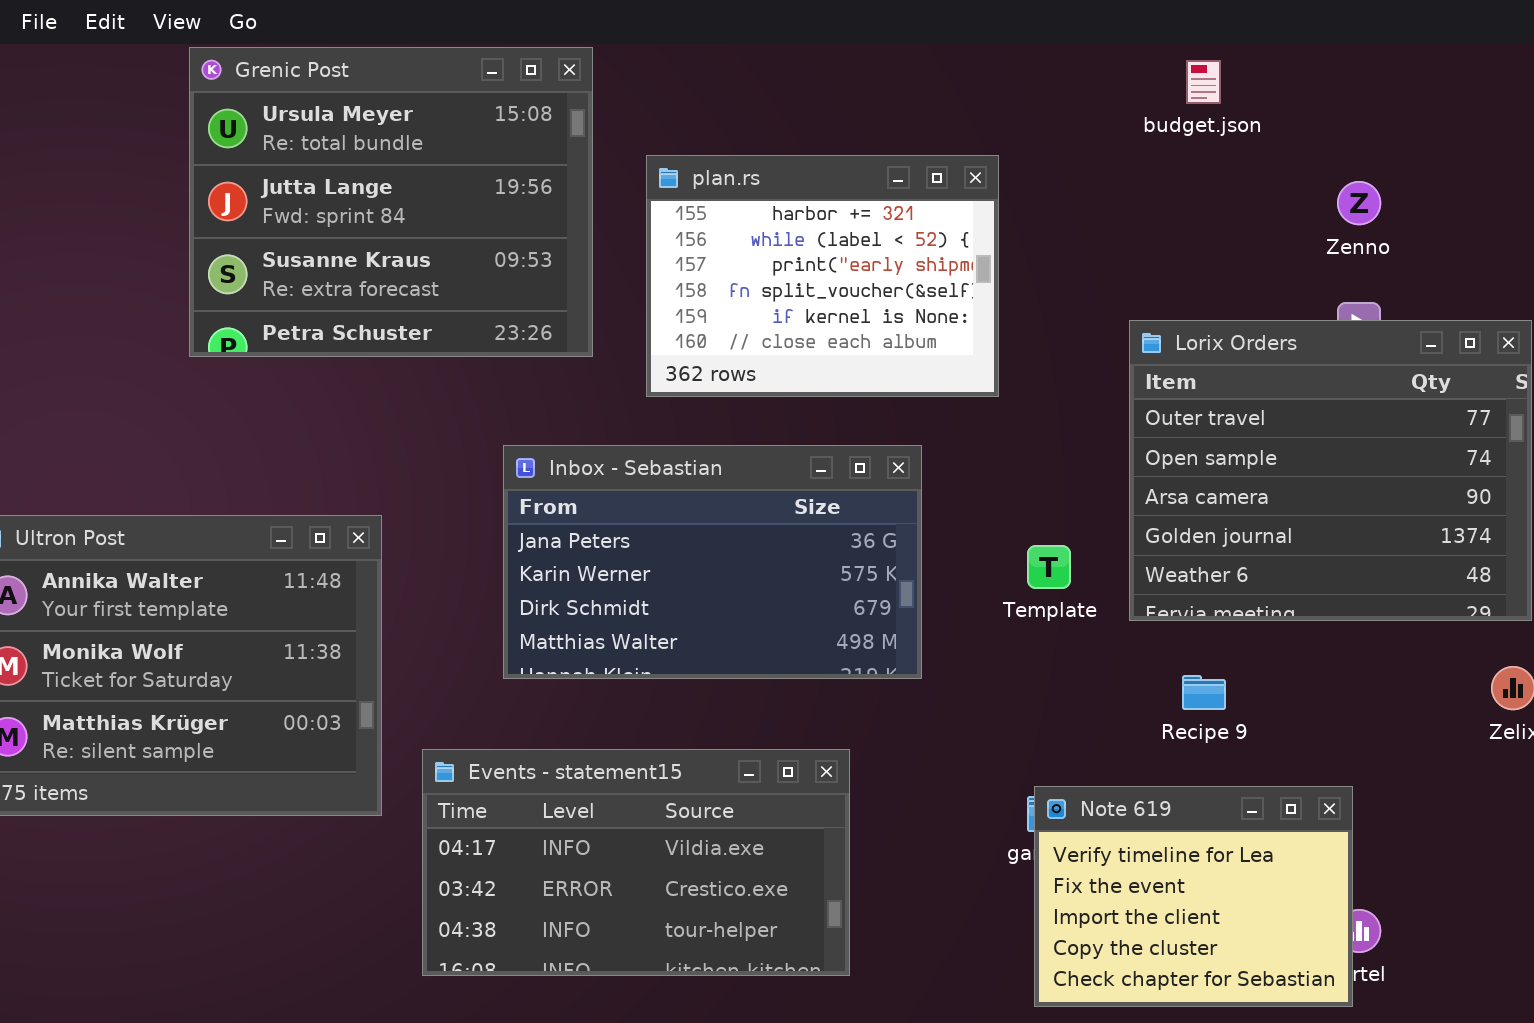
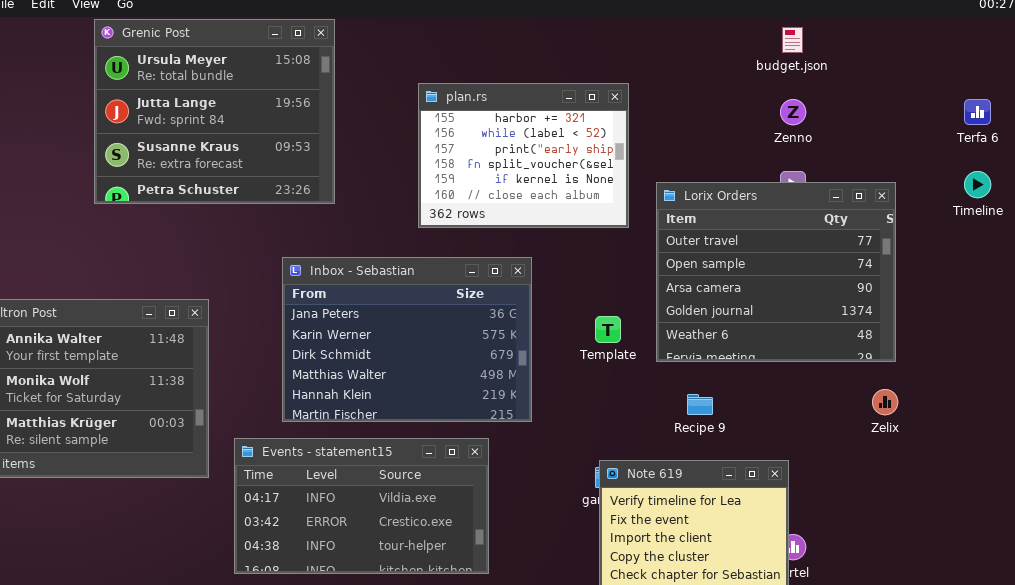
budget.json: [1186,60,1221,104] -> [782,27,803,53], moved
plan.rs: [646,155,999,397] -> [418,83,629,228], moved
Inbox - Sebastian: [503,445,922,679] -> [282,257,532,422], resized

